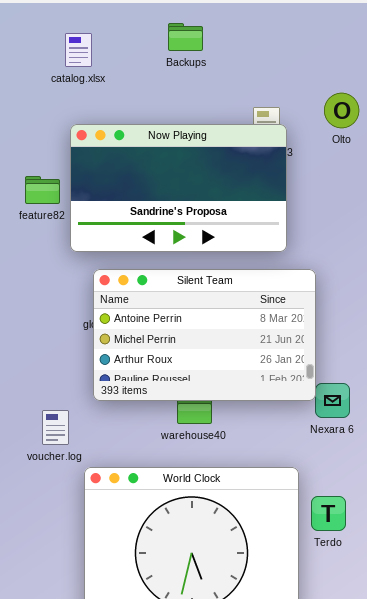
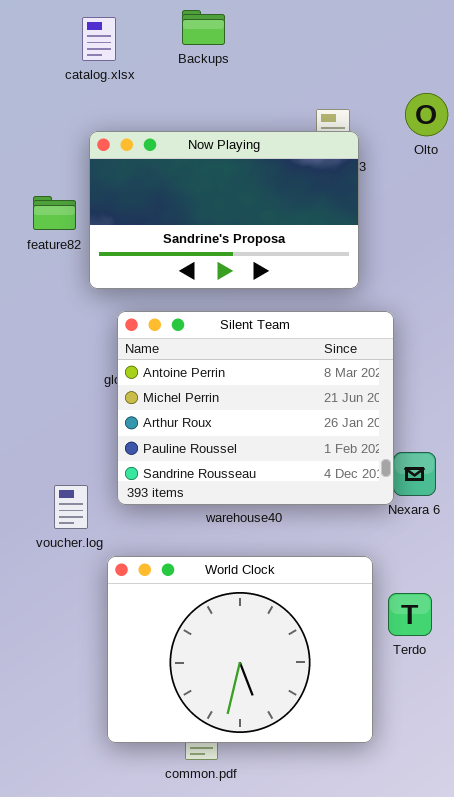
Backups: [168,23,203,51] -> [182,10,225,45], moved
Silent Team: [93,269,316,401] -> [117,311,394,505], resized

